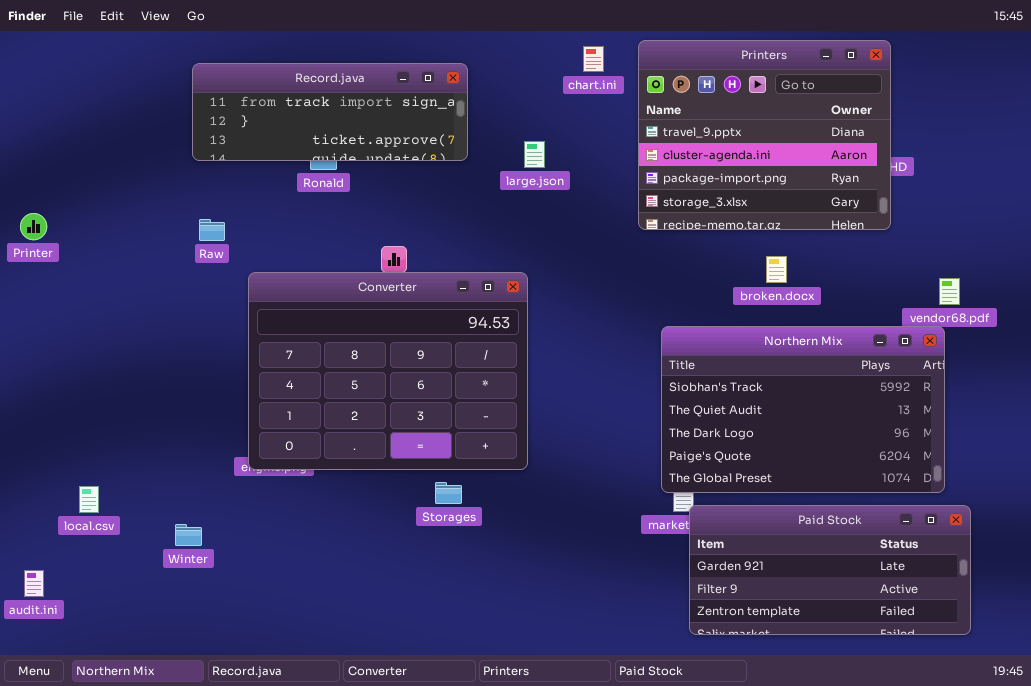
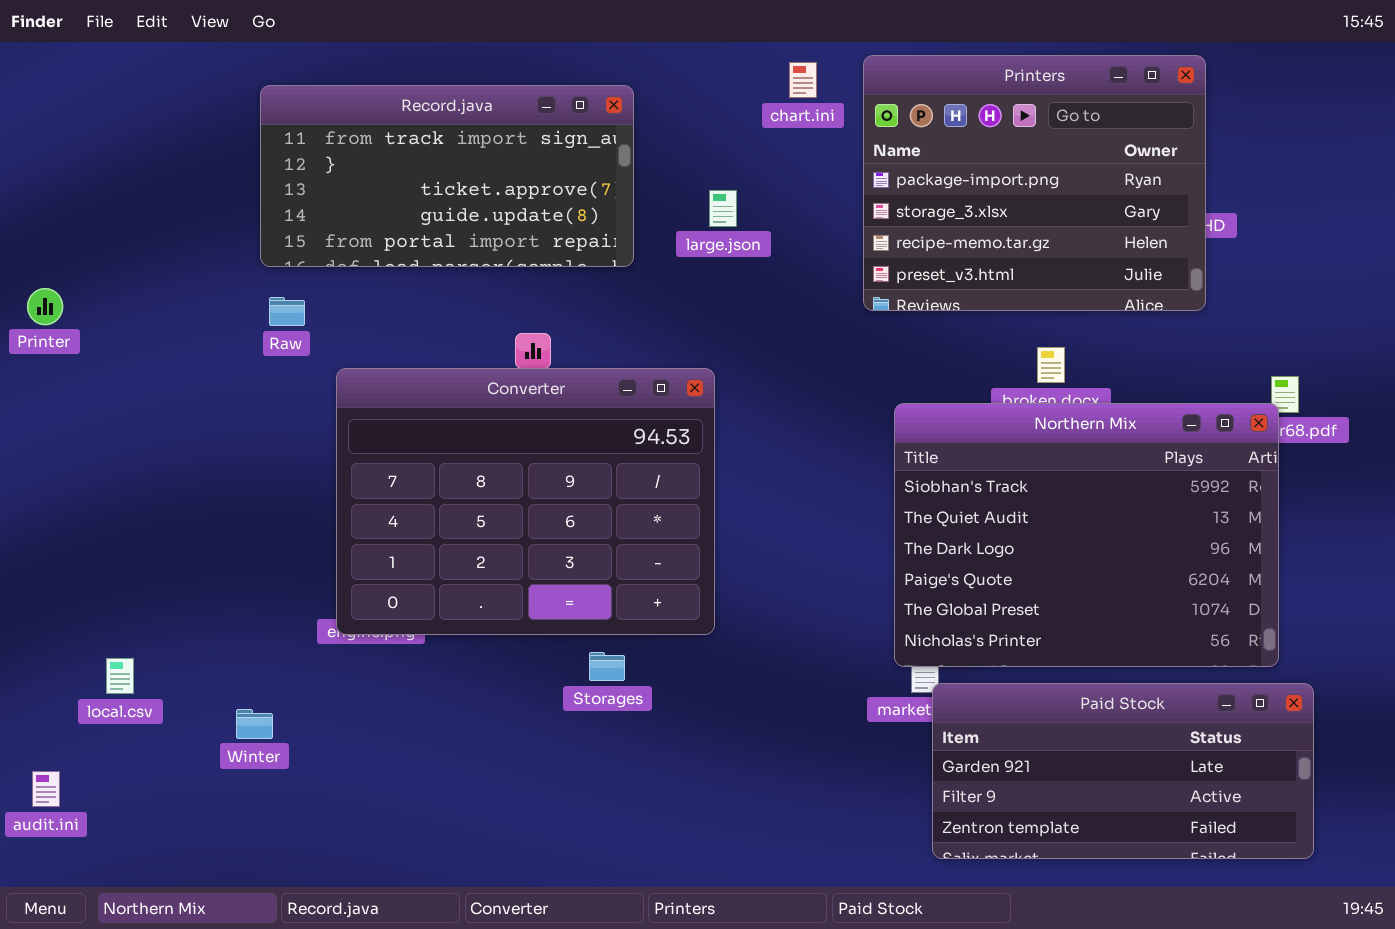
Printers: [638,40,891,230] -> [863,55,1206,311], scrolled down 2 rows
Record.java: [192,63,468,161] -> [260,85,634,267], resized
Northern Mix: [661,326,945,493] -> [894,403,1279,667], resized

